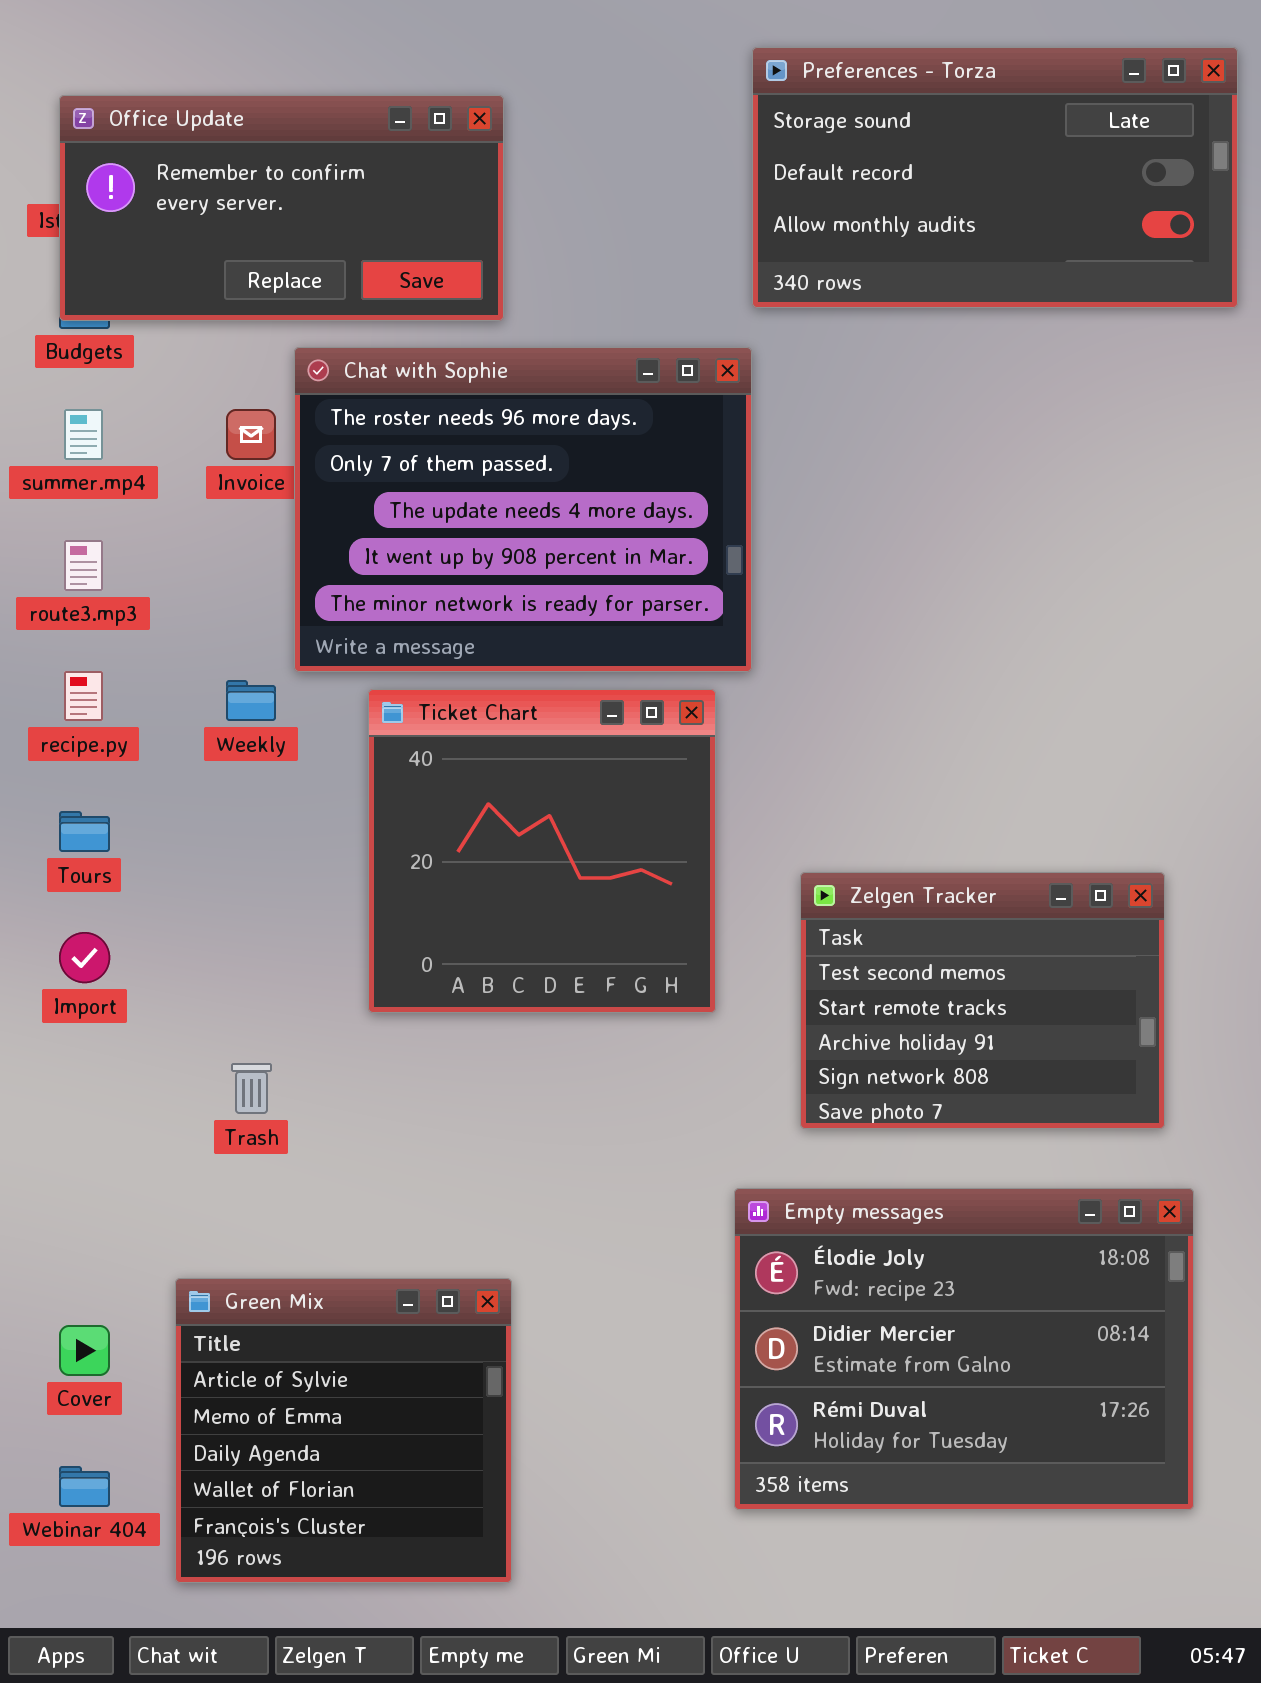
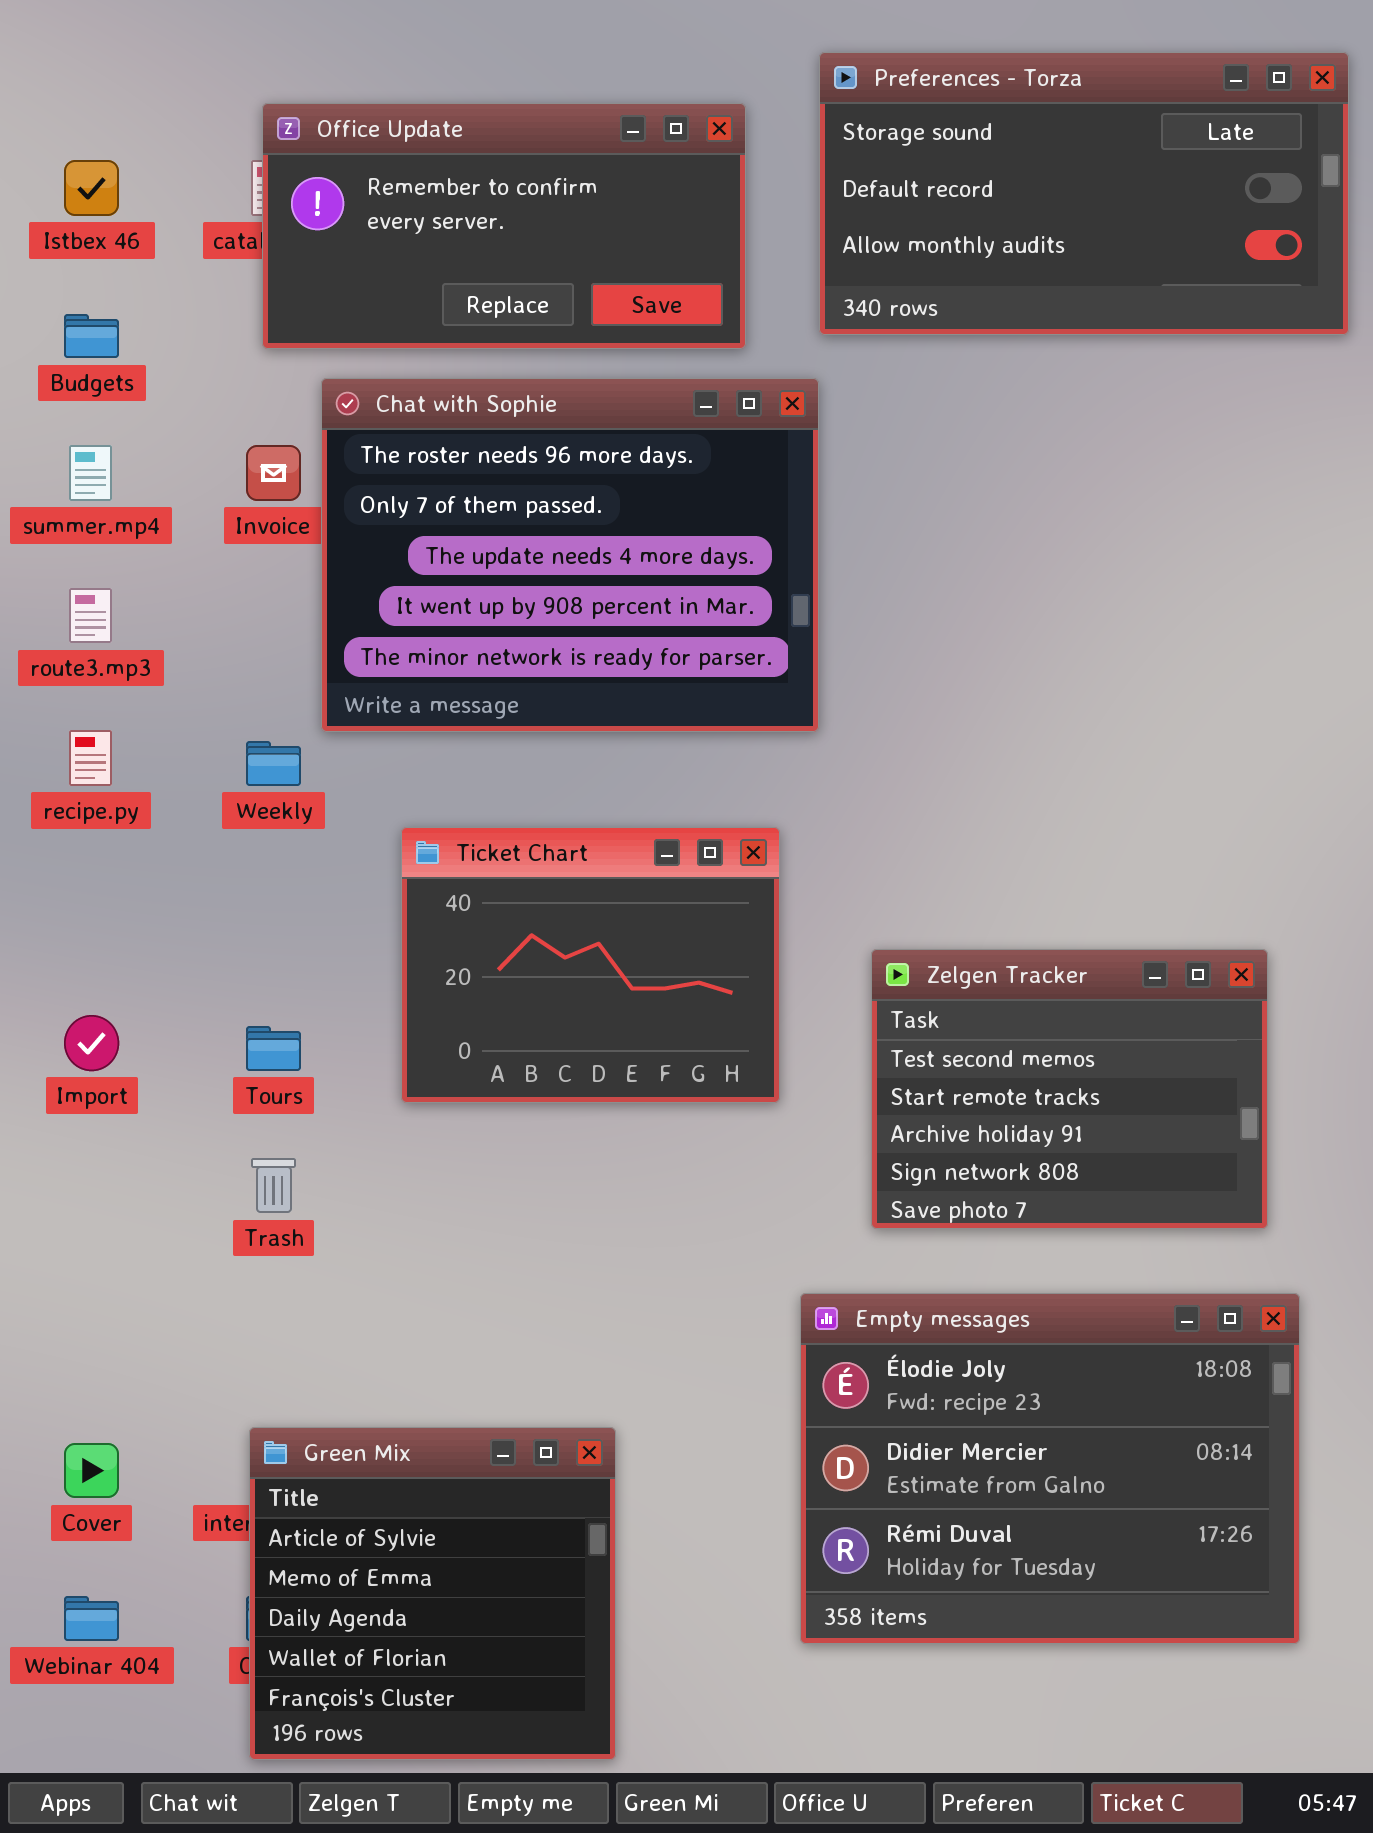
Office Update: [59,95,504,321] -> [262,103,746,349], moved
Ticket Chart: [368,689,716,1013] -> [401,827,780,1103], resized
Tours: [59,811,110,852] -> [246,1026,301,1071], moved
Green Mix: [175,1278,512,1583] -> [249,1427,616,1760], moved

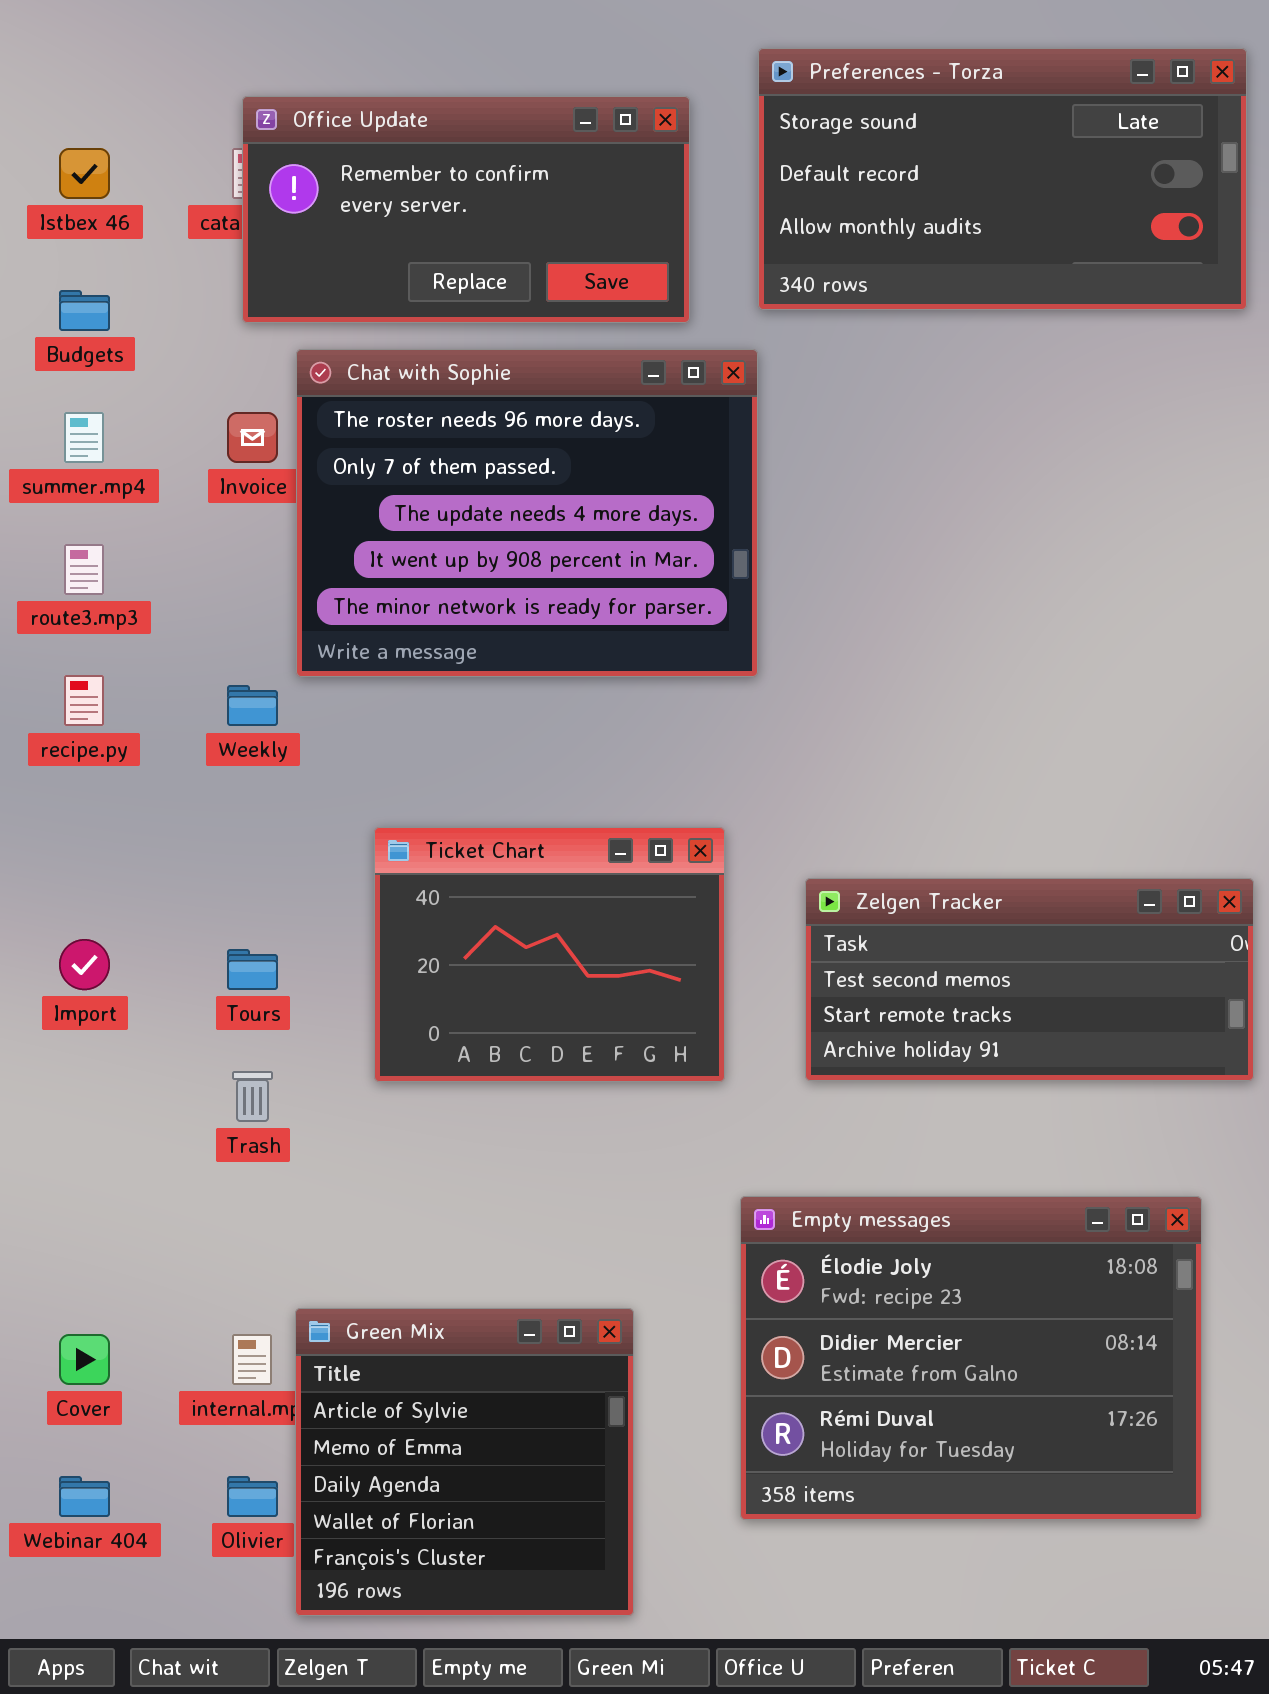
Ticket Chart: [401,827,780,1103] -> [374,827,725,1082], moved
Zelgen Tracker: [871,949,1268,1229] -> [805,878,1254,1081], resized
Green Mix: [249,1427,616,1760] -> [295,1308,634,1616], moved

